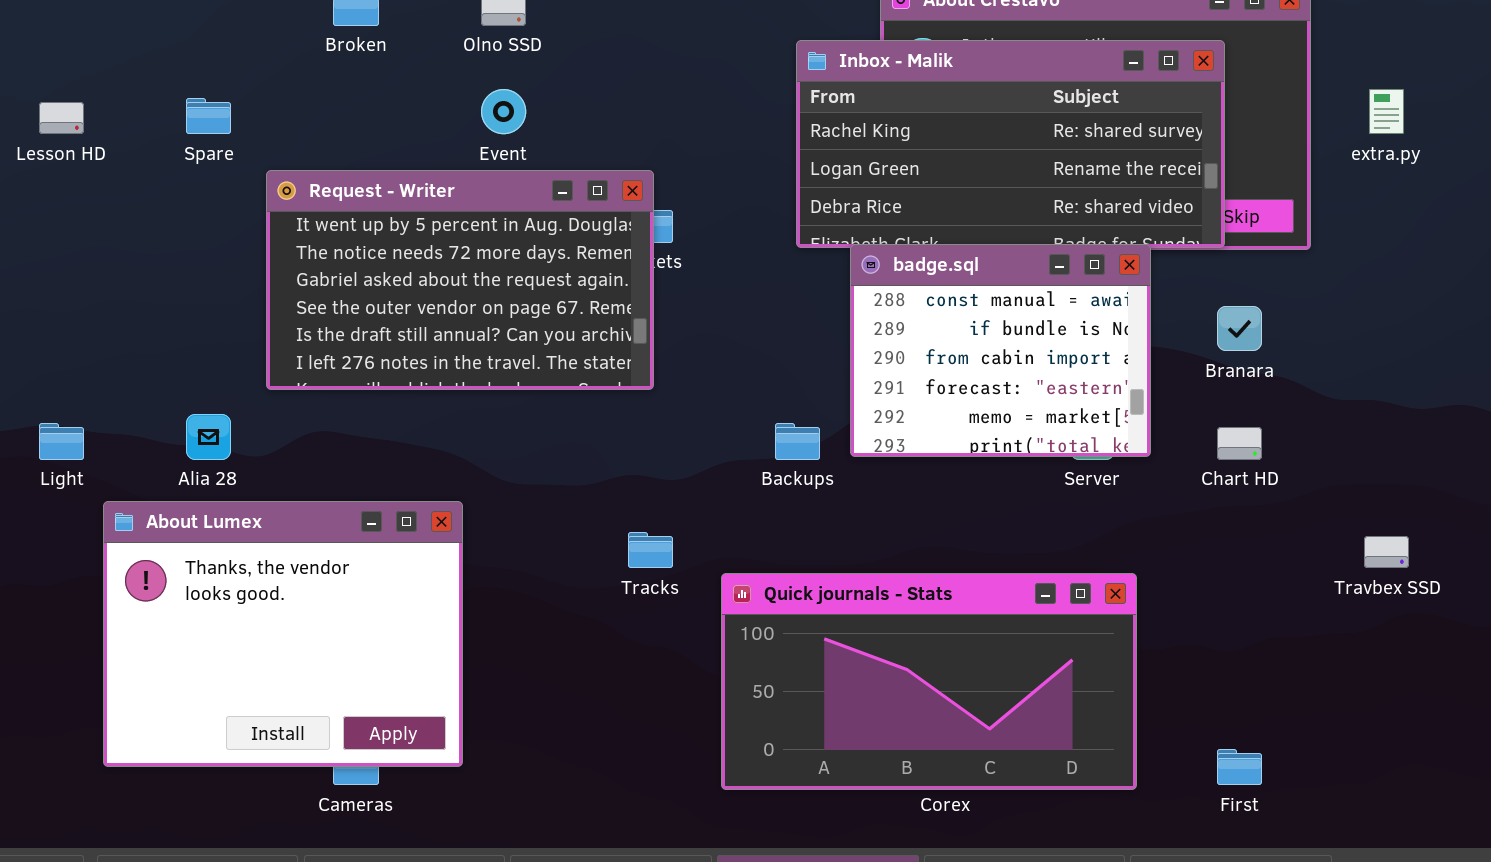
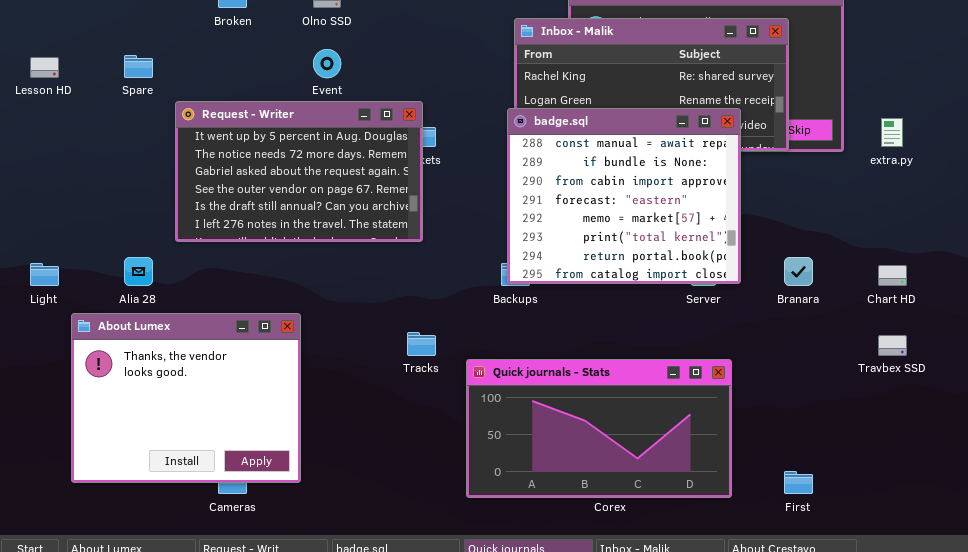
extra.py: [1369,89,1404,134] -> [881,118,903,147], moved
badge.sql: [850,244,1151,457] -> [507,108,741,284], resized
Branara: [1217,306,1262,351] -> [784,257,813,286], moved
Chart HD: [1217,427,1262,460] -> [878,265,907,286], moved

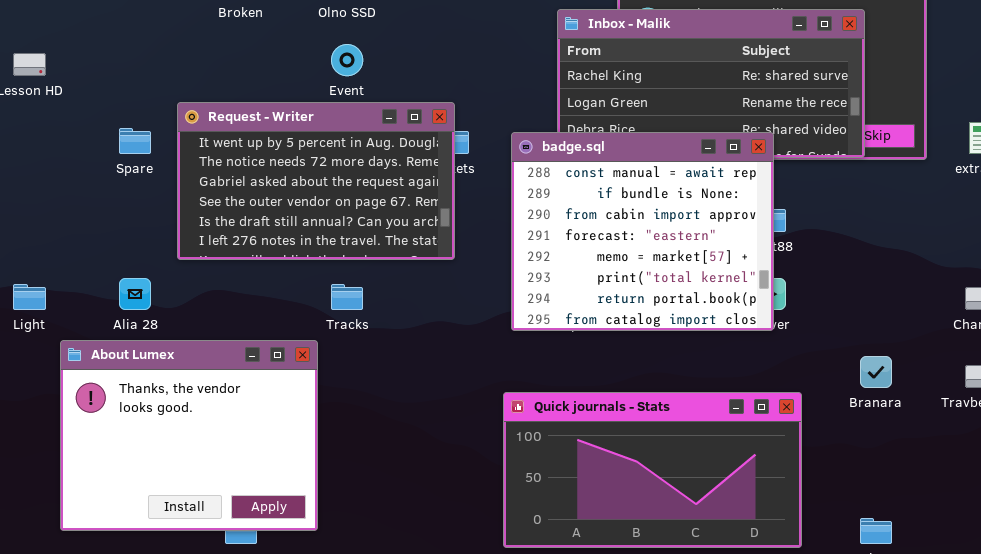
Spare: [124,55,153,78] -> [119,128,151,154], moved
badge.sql: [507,108,741,284] -> [511,132,774,331], moved
Branara: [784,257,813,286] -> [860,356,892,388], moved
Tracks: [407,332,436,356] -> [331,284,363,310], moved

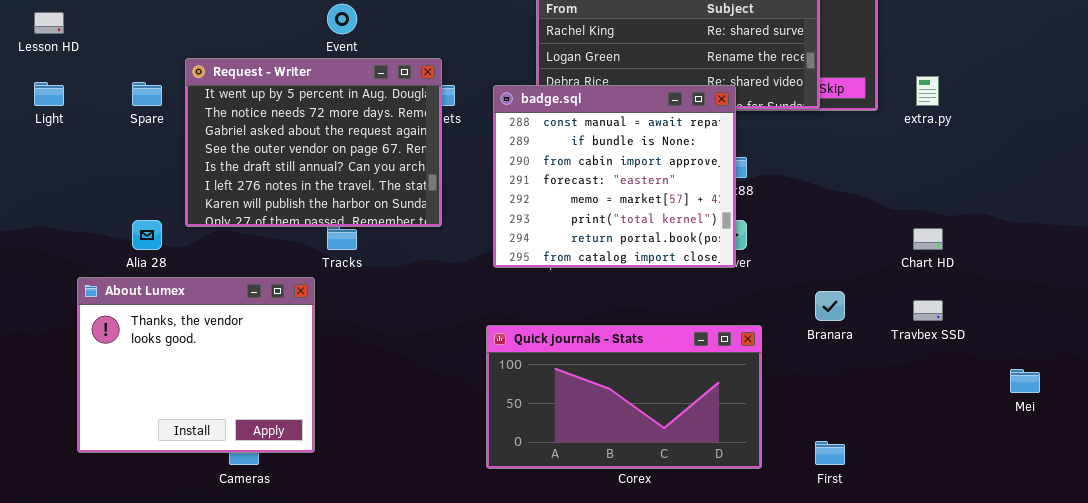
Request - Writer: [177,102,455,260] -> [185,58,442,227], resized
Light: [13,284,46,310] -> [34,82,64,106], moved

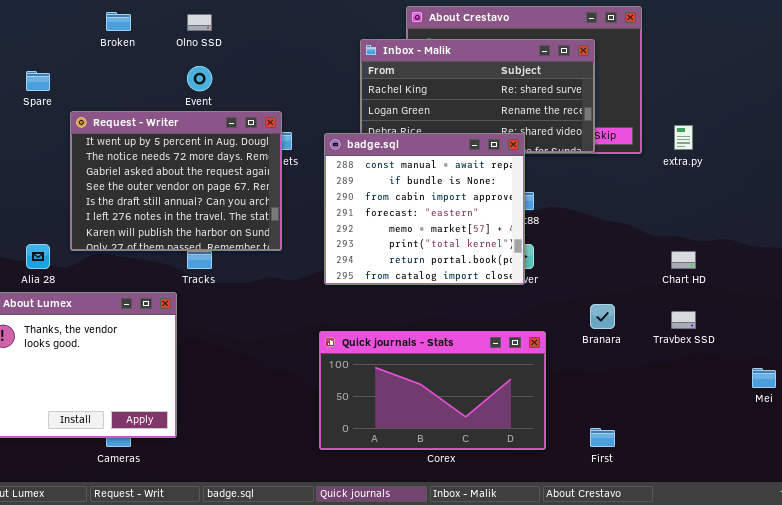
Spare: [132,82,162,106] -> [26,71,50,91], moved

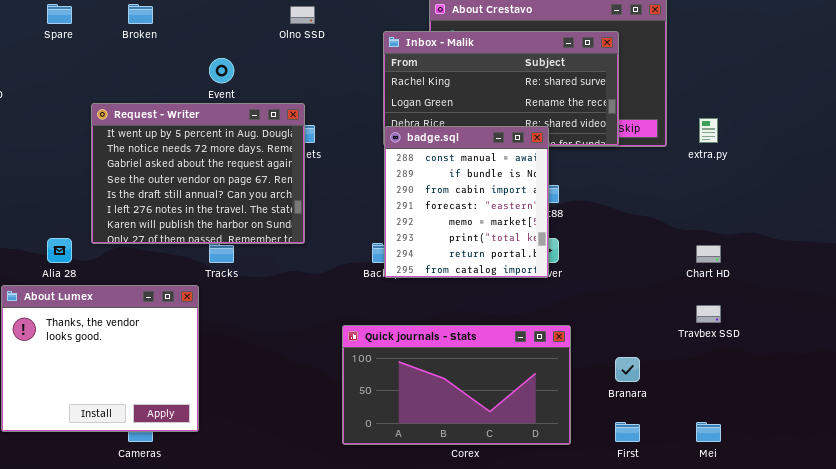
Olno SSD: [187,14,212,31] -> [290,6,315,24], moved
Spare: [26,71,50,91] -> [47,4,72,24], moved
badge.sql: [324,133,525,285] -> [384,126,549,278], resized
Branara: [590,304,615,329] -> [615,357,640,382], moved
Mei: [752,368,776,388] -> [696,422,721,442], moved

